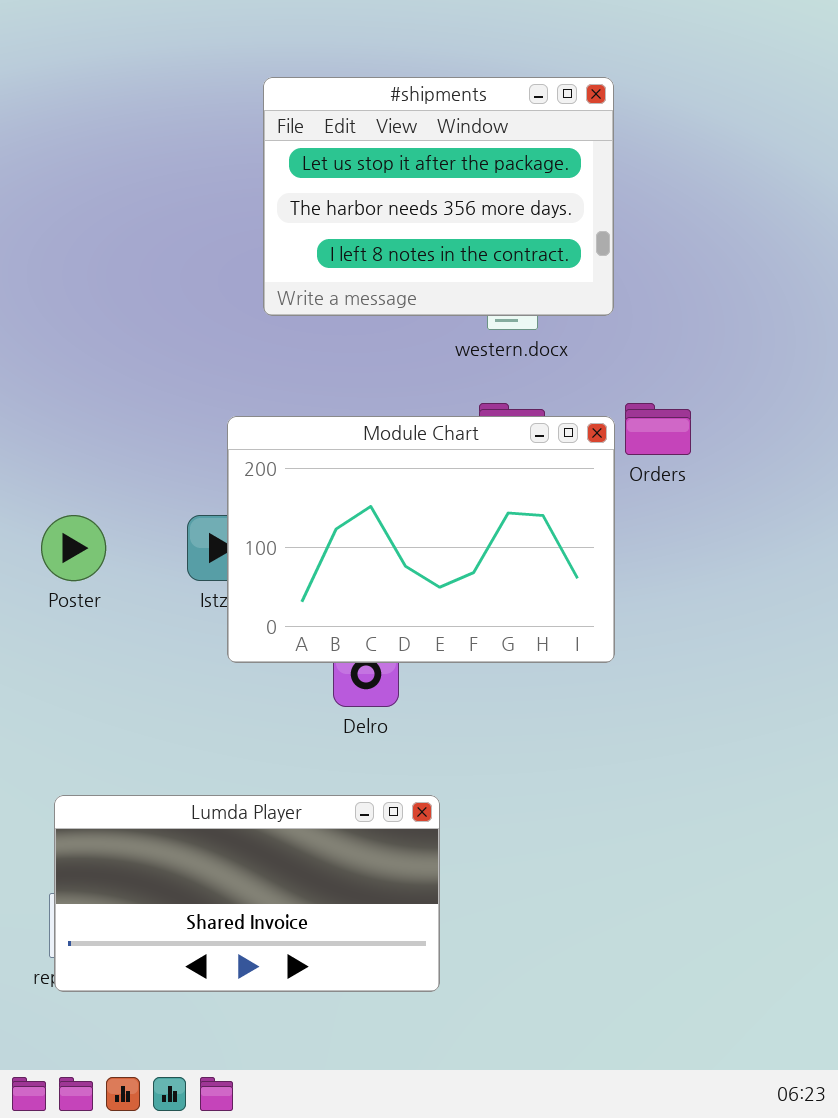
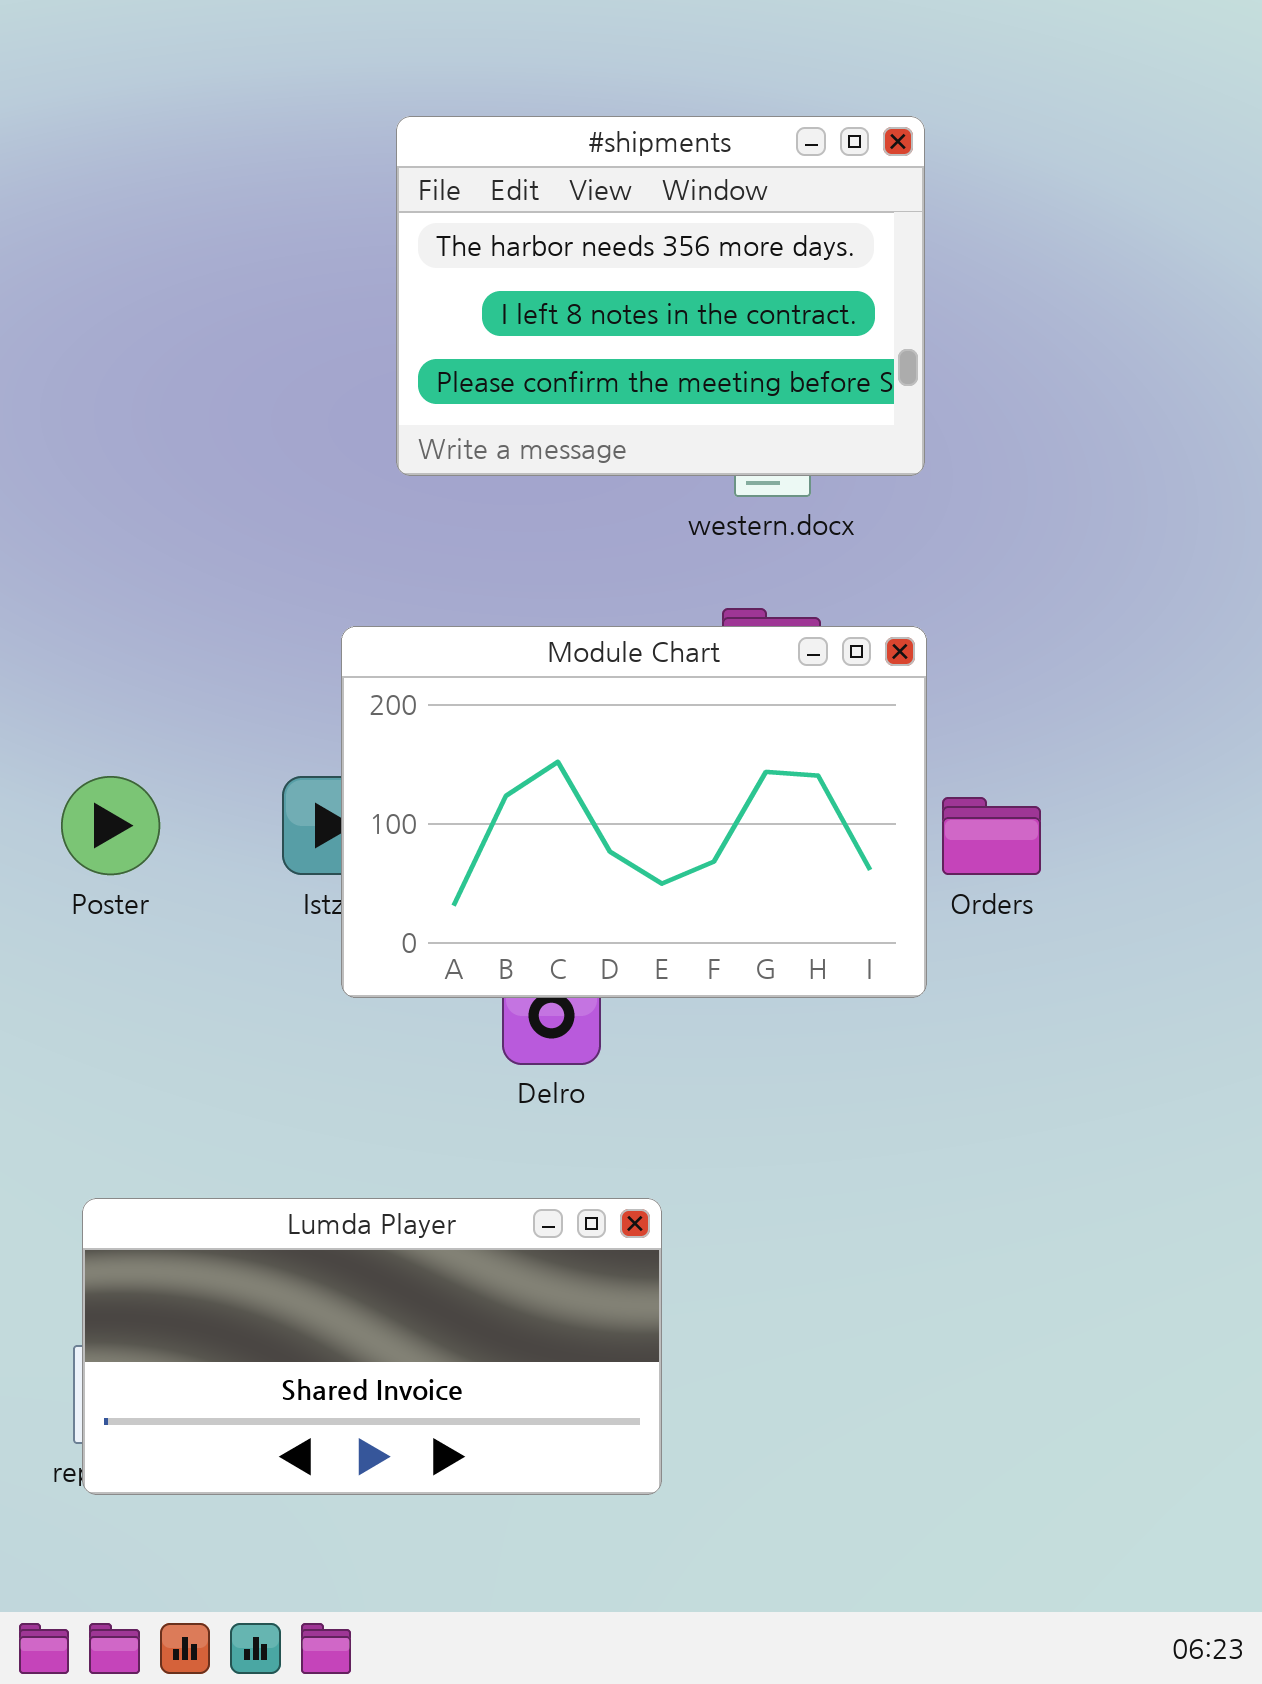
#shipments: [263,77,614,316] -> [396,116,925,476], scrolled down 1 row
Orders: [625,403,691,455] -> [942,797,1041,875], moved

